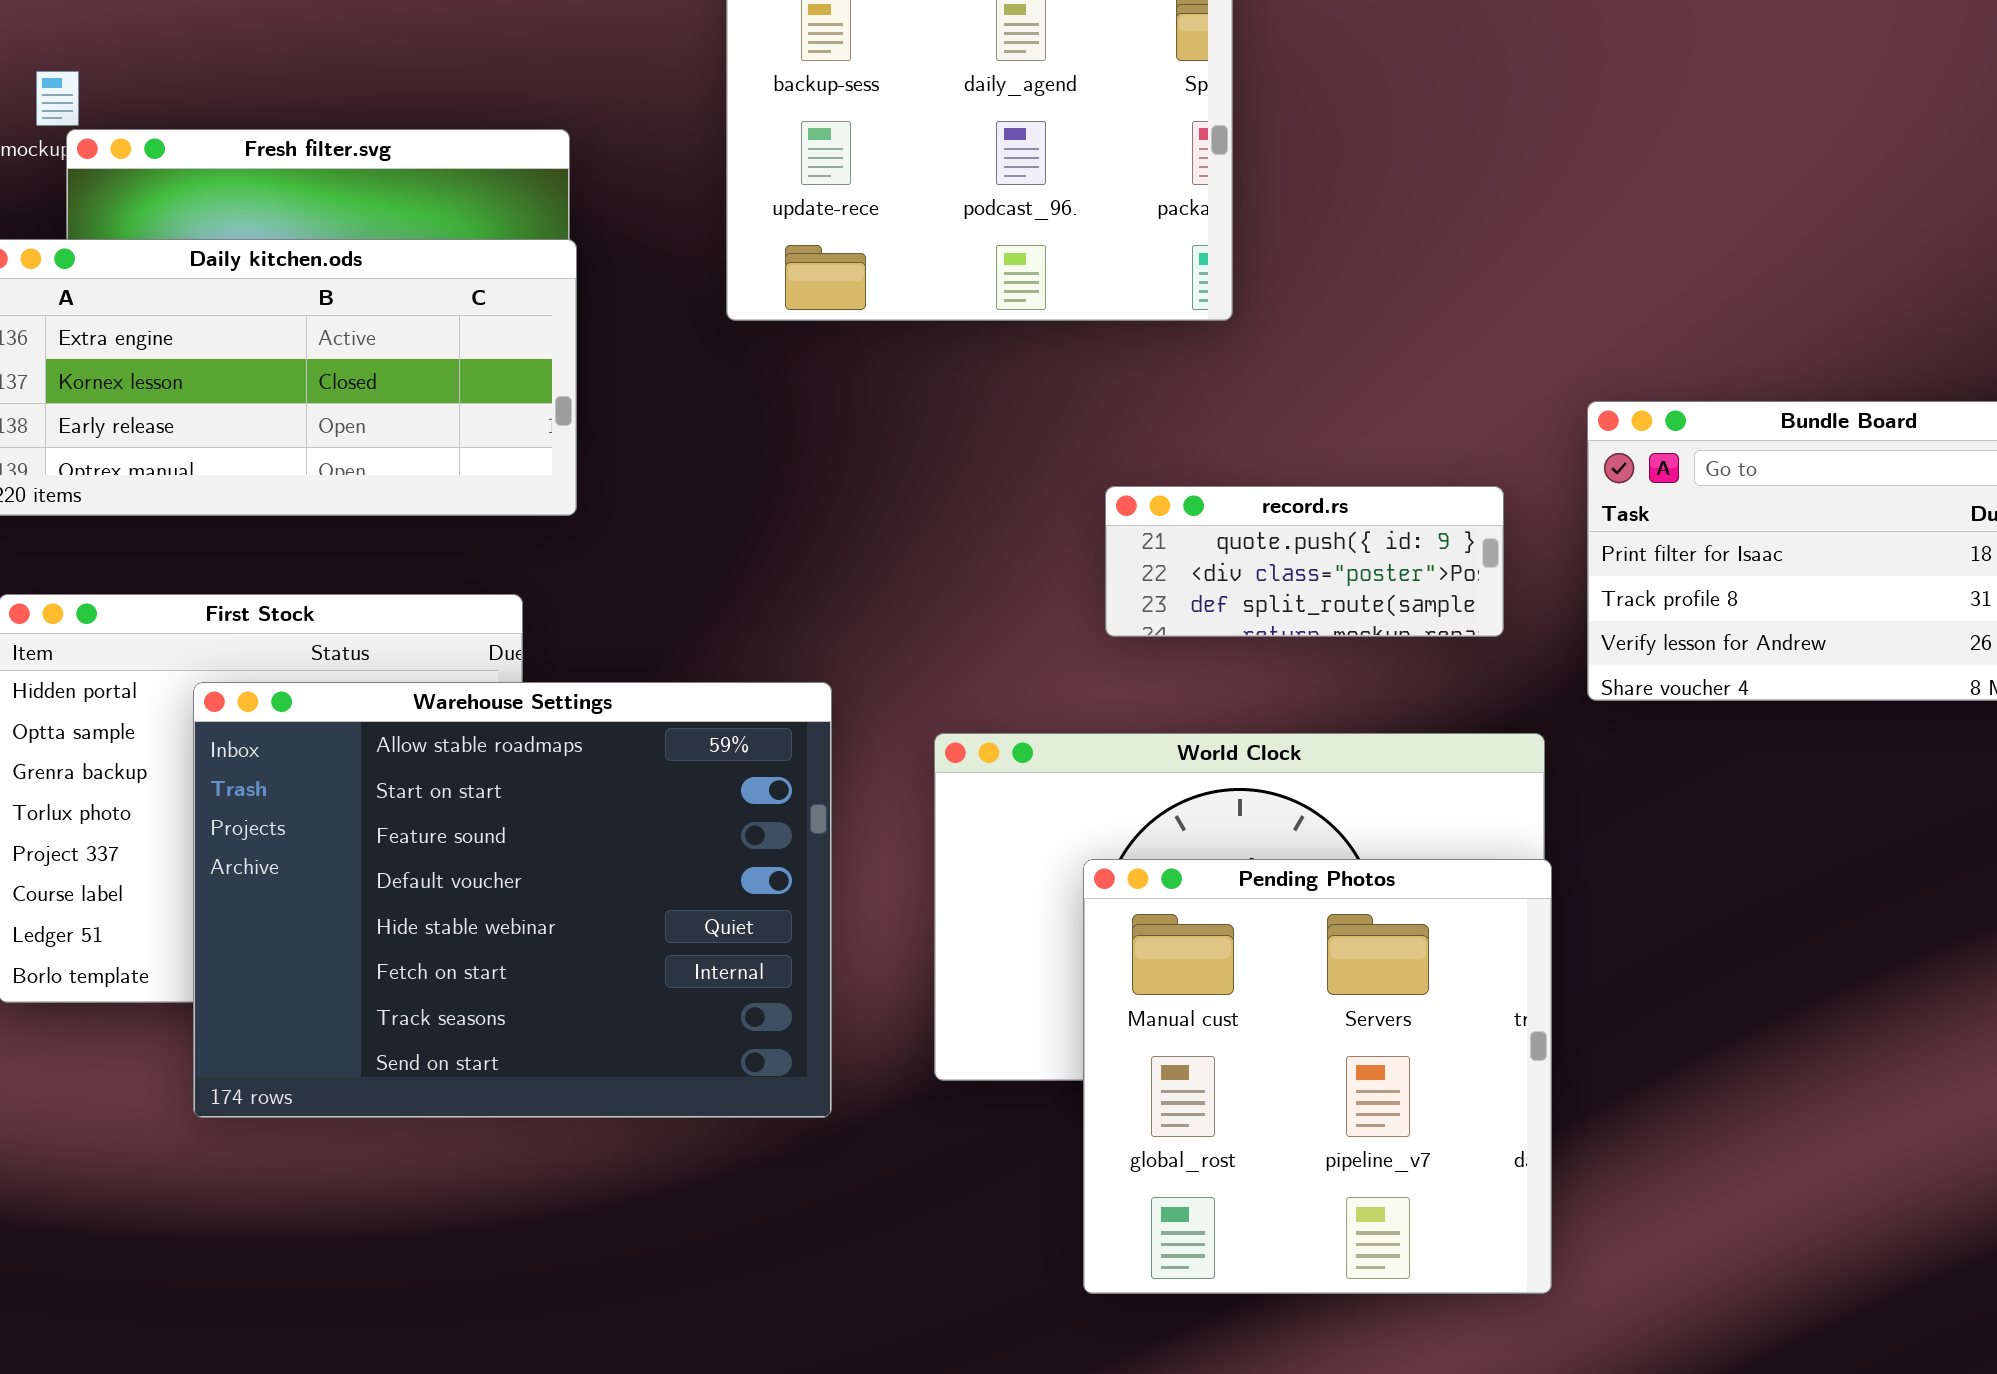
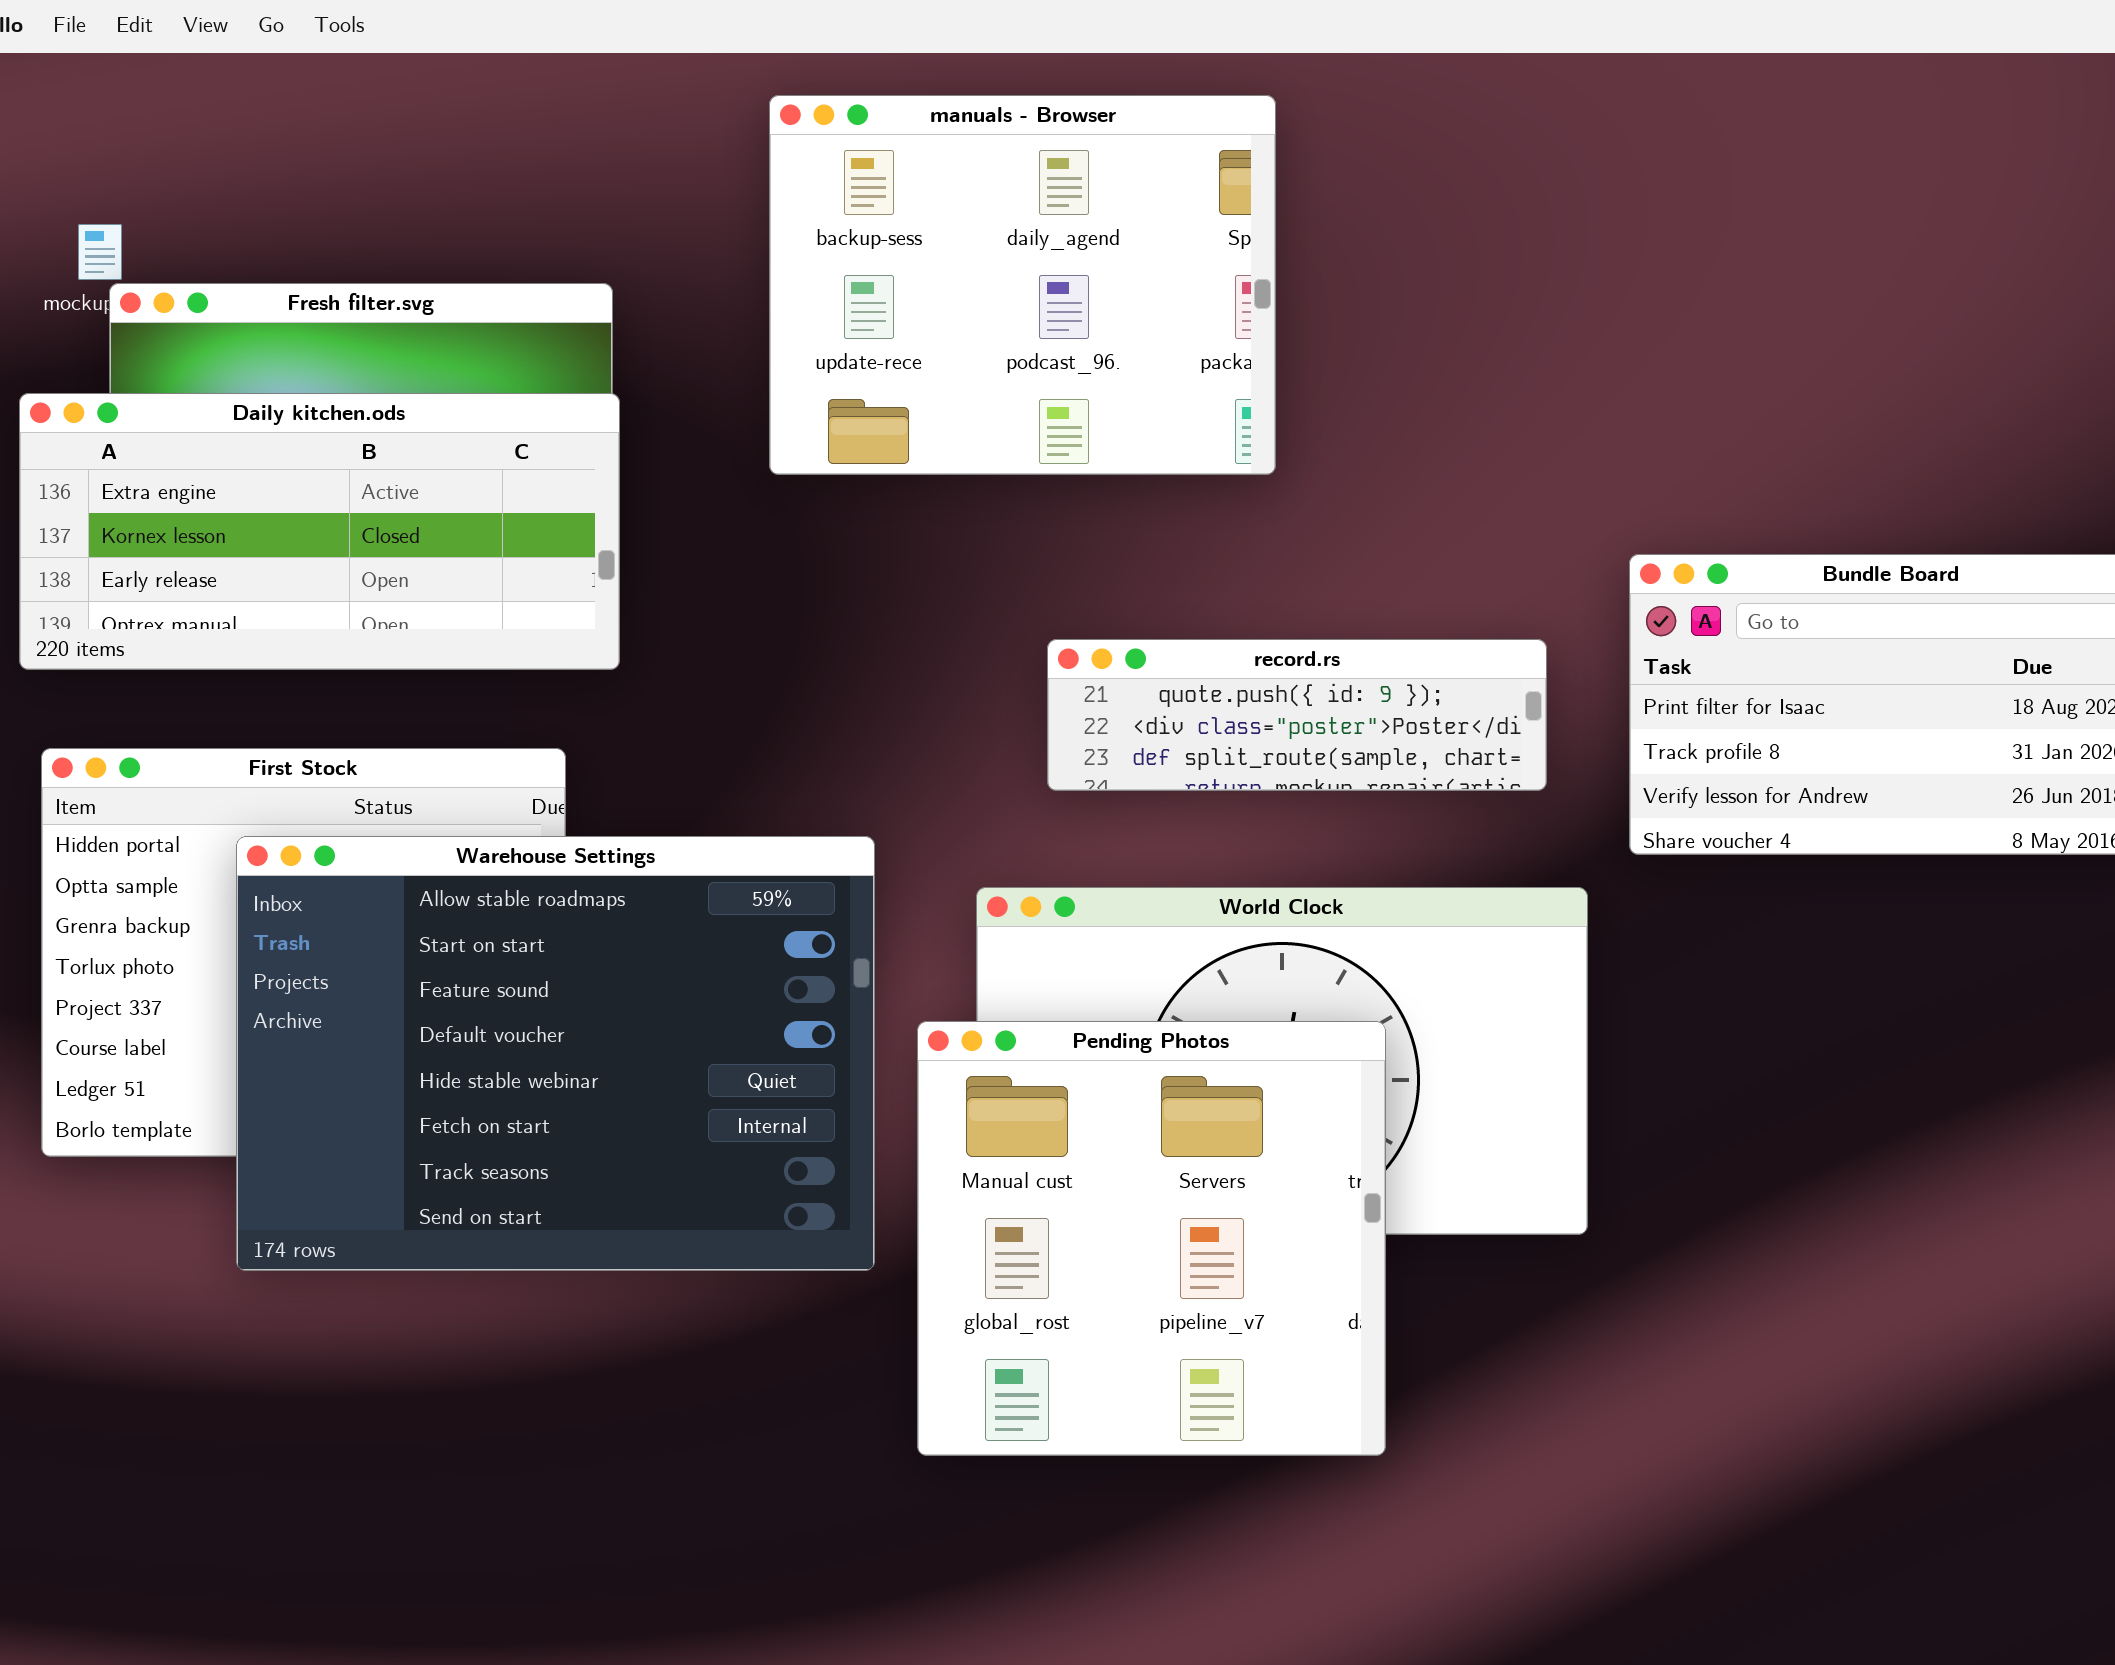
record.rs: [1105,486,1504,637] -> [1047,639,1547,791], resized
Pending Photos: [1083,859,1552,1294] -> [917,1021,1386,1456], moved

